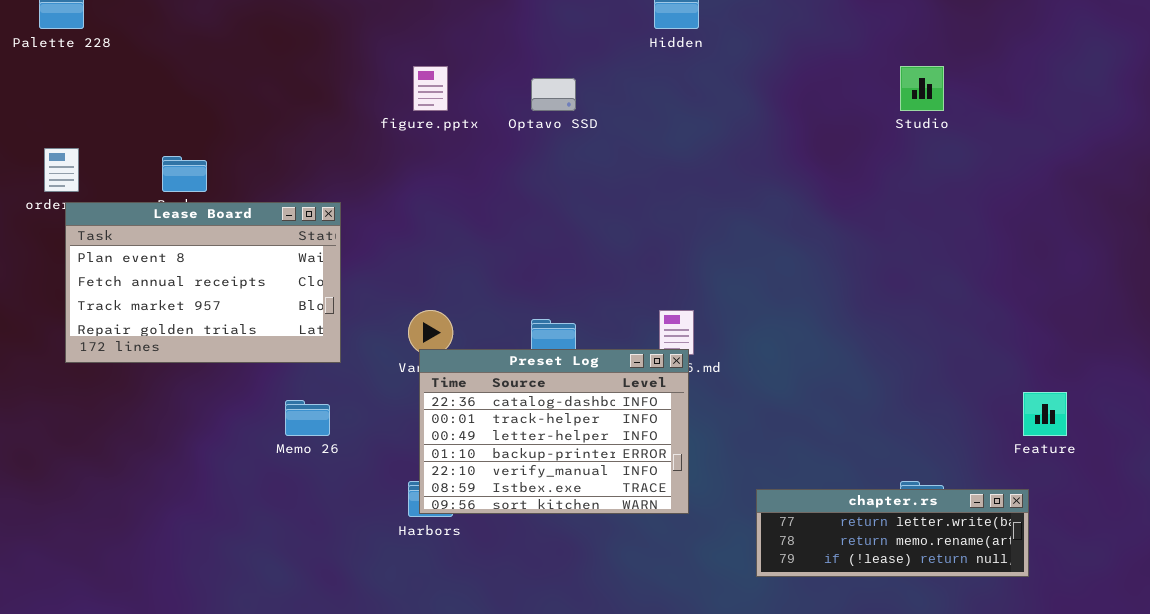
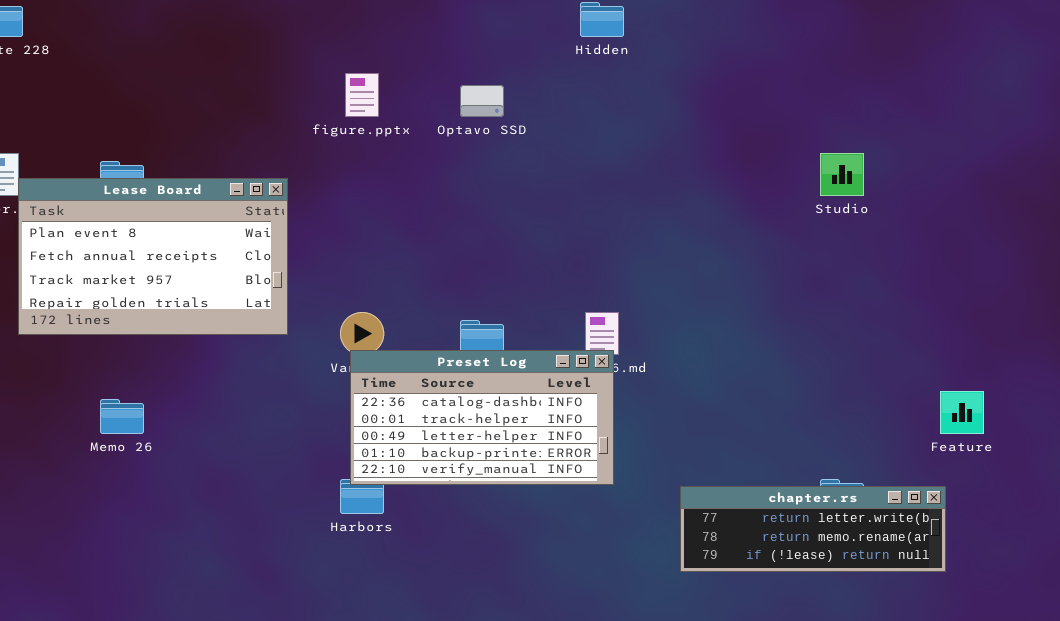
Studio: [900,66,944,111] -> [820,153,864,196], moved
Lease Board: [65,202,341,363] -> [18,178,288,335], moved
Preset Log: [419,349,689,514] -> [350,350,614,485], resized
Memo 26: [285,400,330,436] -> [100,399,144,434], moved

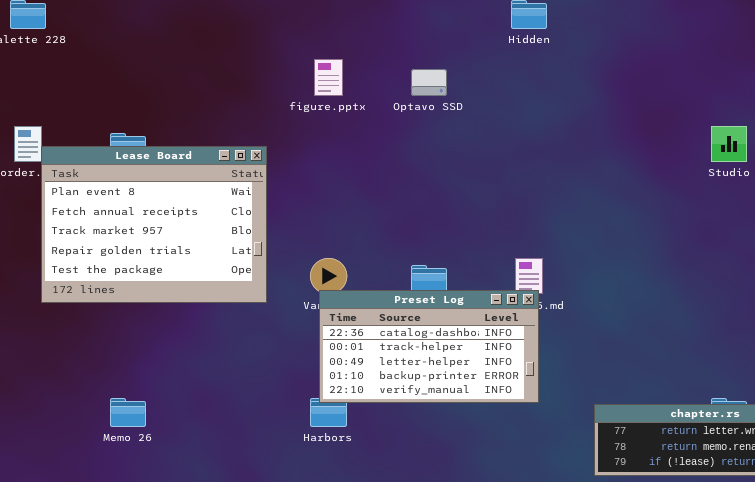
Lease Board: [18,178,288,335] -> [41,146,267,303], resized
Memo 26: [100,399,144,434] -> [110,398,146,427], moved

